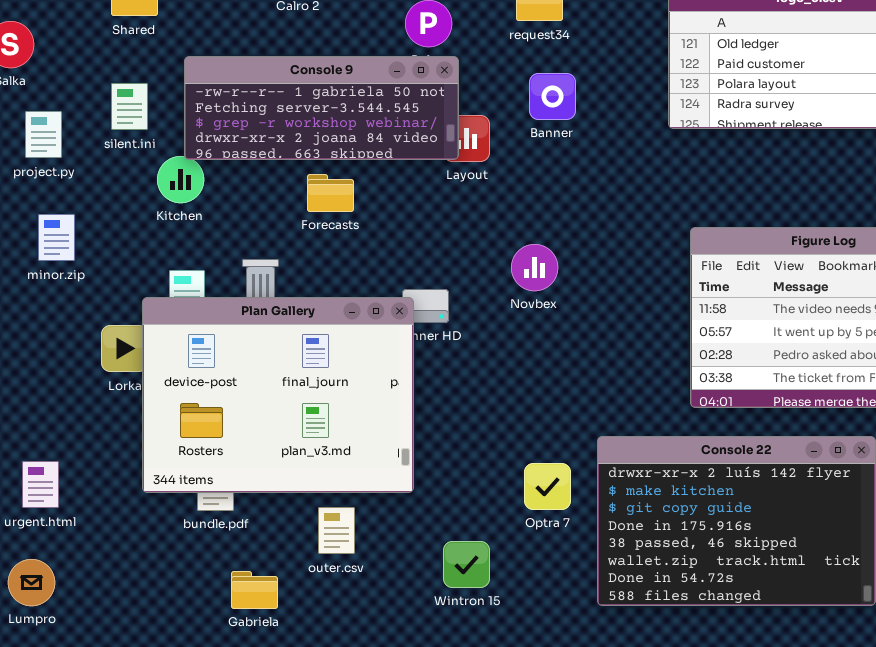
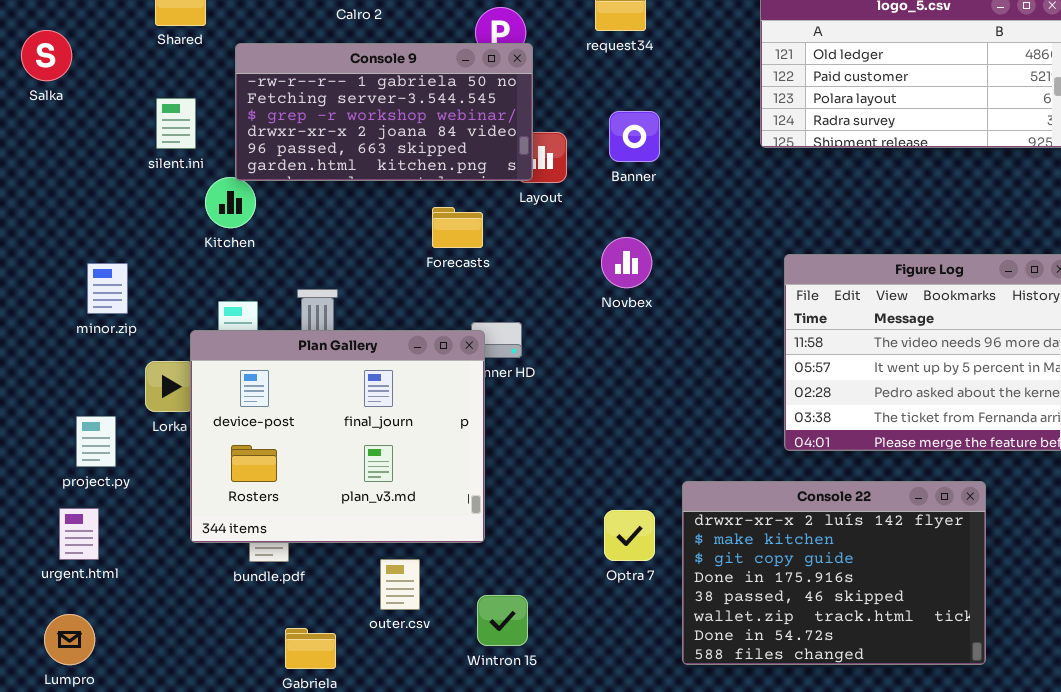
Console 9: [184,56,459,160] -> [235,43,533,181], resized
Banner: [529,73,576,120] -> [609,111,660,162], moved
project.py: [25,111,62,158] -> [76,416,116,467], moved
Forecasts: [307,174,354,212] -> [432,207,483,248], moved
minor.zip: [38,214,75,261] -> [87,263,128,314], moved
Novbex: [511,244,558,291] -> [601,237,652,288], moved
Wintron 15: [443,541,490,588] -> [477,595,528,646], moved

